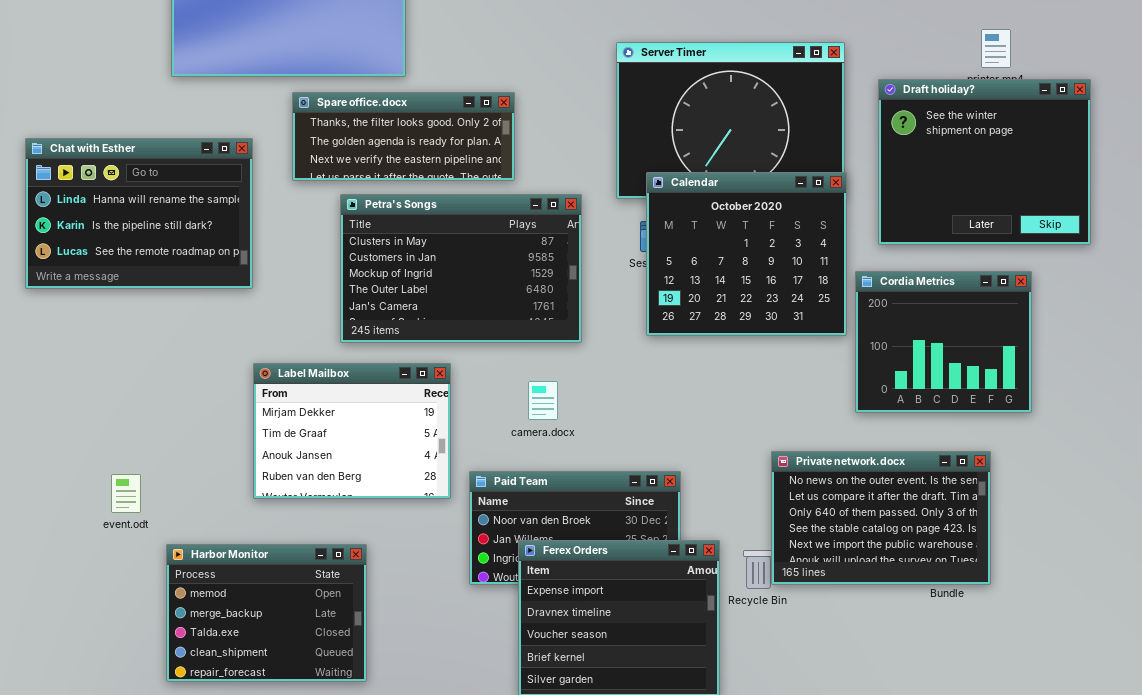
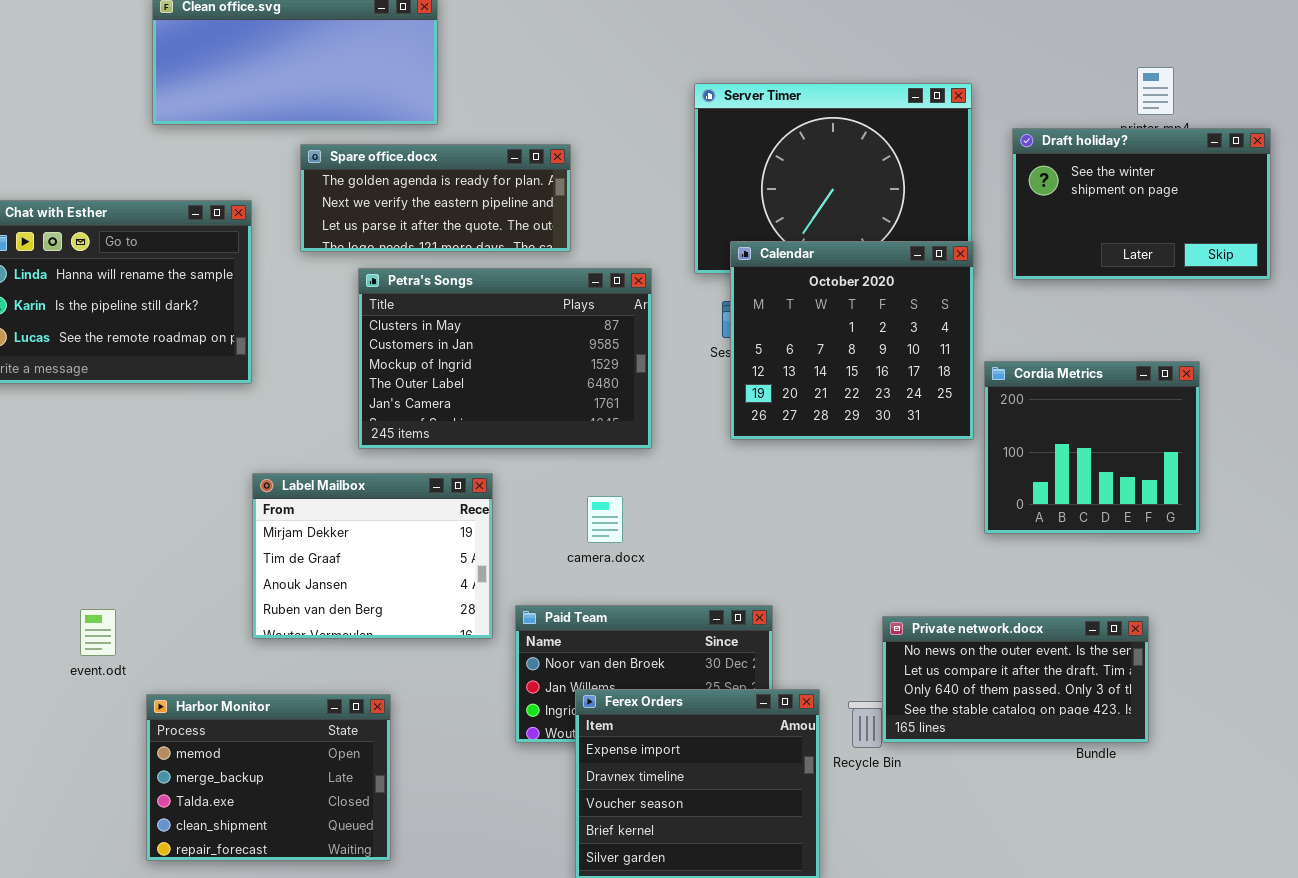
Draft holiday?: [878,79,1091,245] -> [1012,128,1271,280], resized
Spare office.docx: [292,92,515,181] -> [300,144,571,252], scrolled down 1 row
Private network.docx: [771,451,991,585] -> [882,616,1149,743], resized

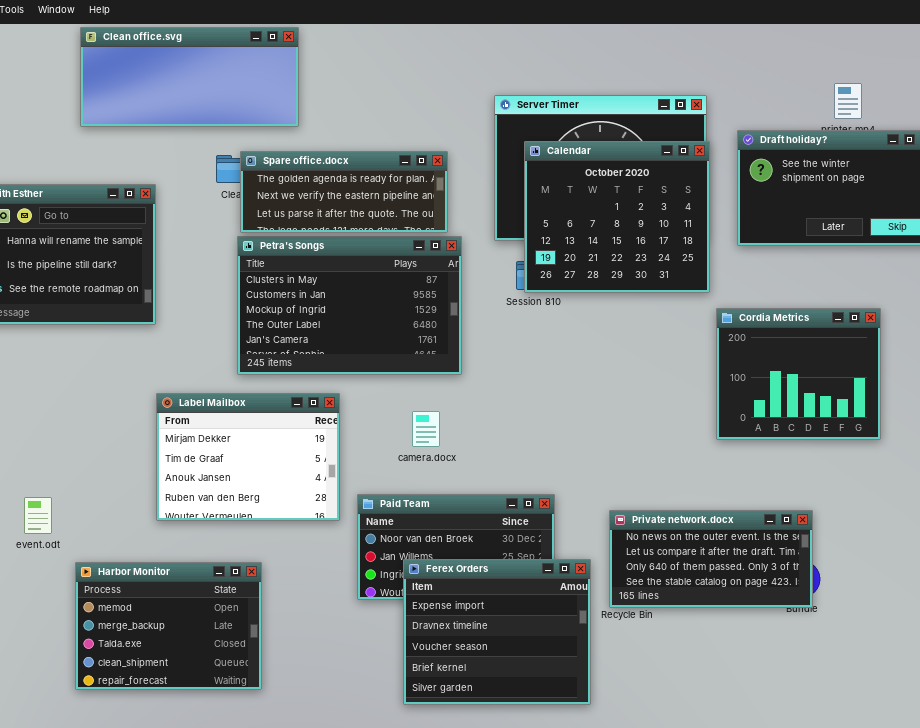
Spare office.docx: [300,144,571,252] -> [240,151,448,233], moved
Calendar: [730,241,974,440] -> [524,141,710,293], moved
Private network.docx: [882,616,1149,743] -> [609,510,813,608], moved

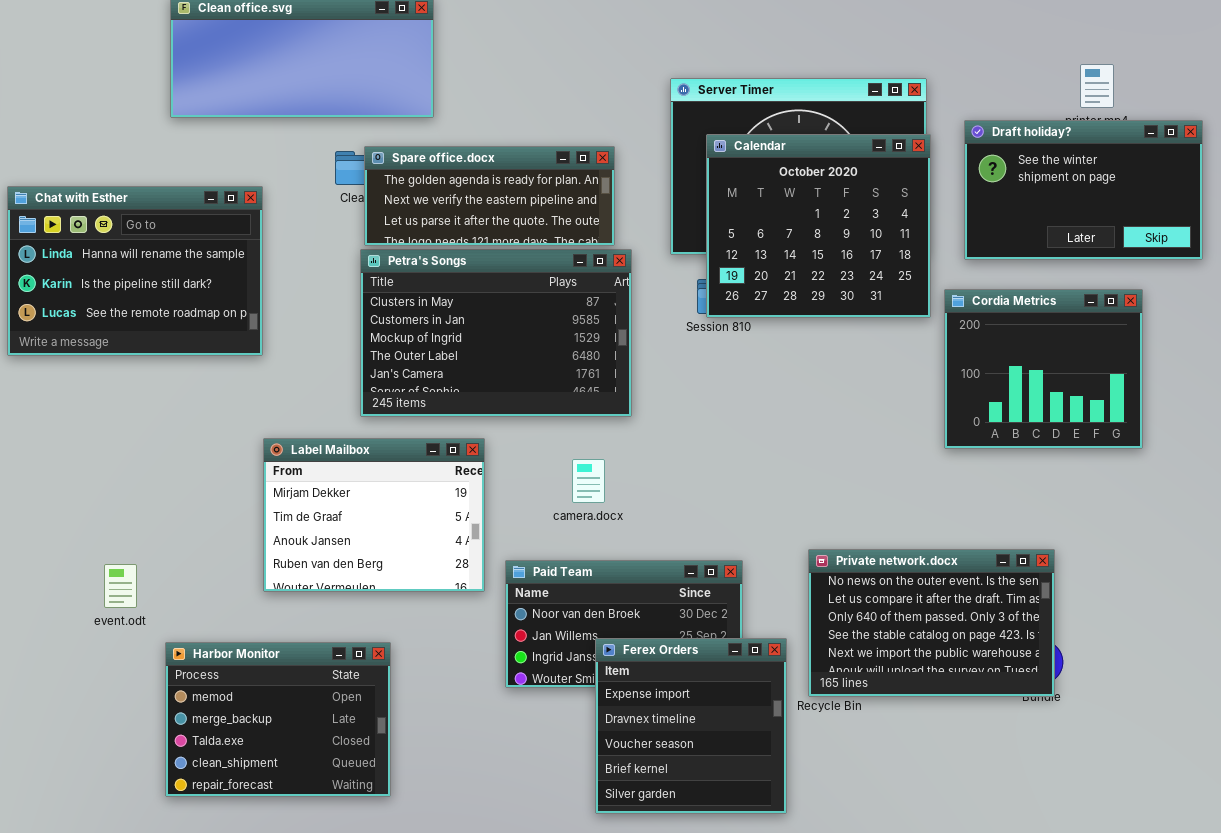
Cordia Metrics: [716,308,881,440] -> [944,289,1143,449], moved
Private network.docx: [609,510,813,608] -> [808,549,1055,697], resized
Ferex Orders: [403,559,591,705] -> [595,638,787,814], resized

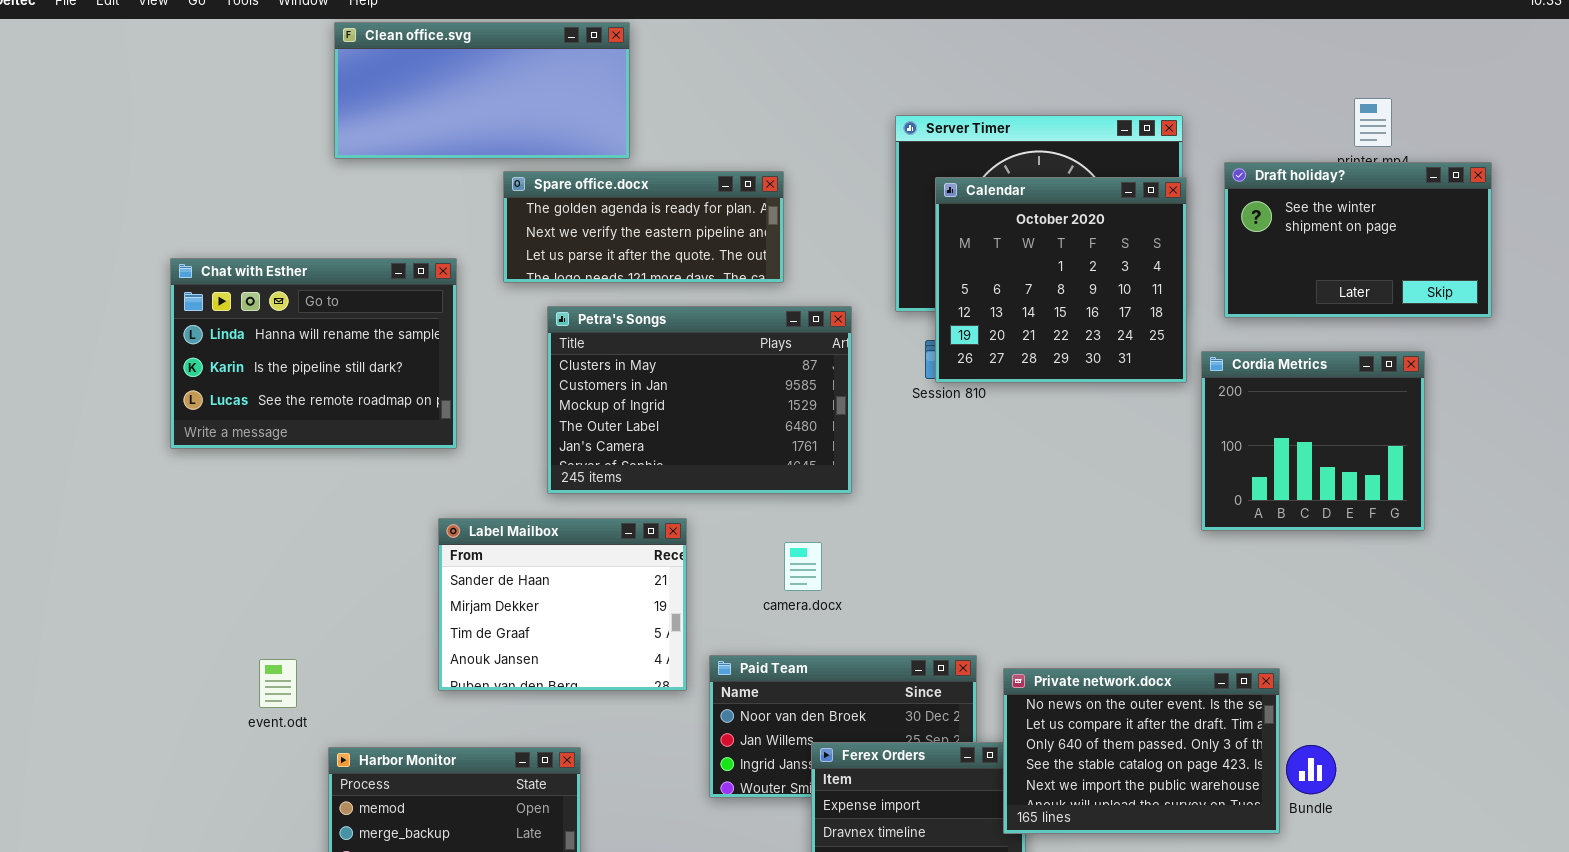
Spare office.docx: [364,146,615,246] -> [503,171,784,283], moved
Chat with Esther: [7,186,263,356] -> [170,258,457,449], moved
Label Mailbox: [263,438,485,592] -> [438,518,687,691], scrolled up 1 row
Private network.docx: [808,549,1055,697] -> [1003,668,1280,834], moved

